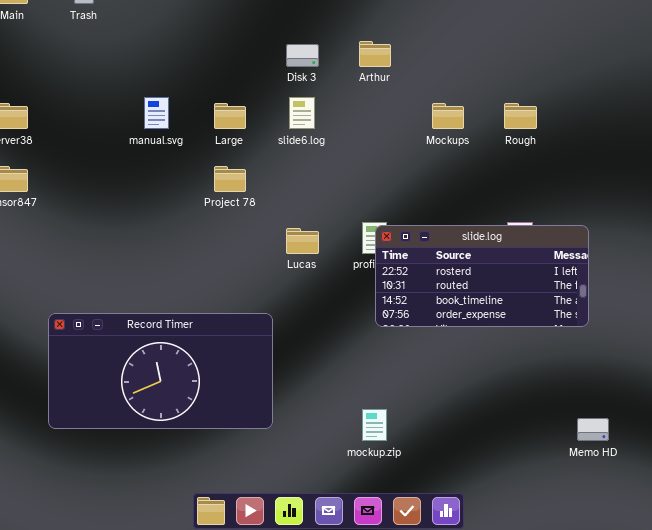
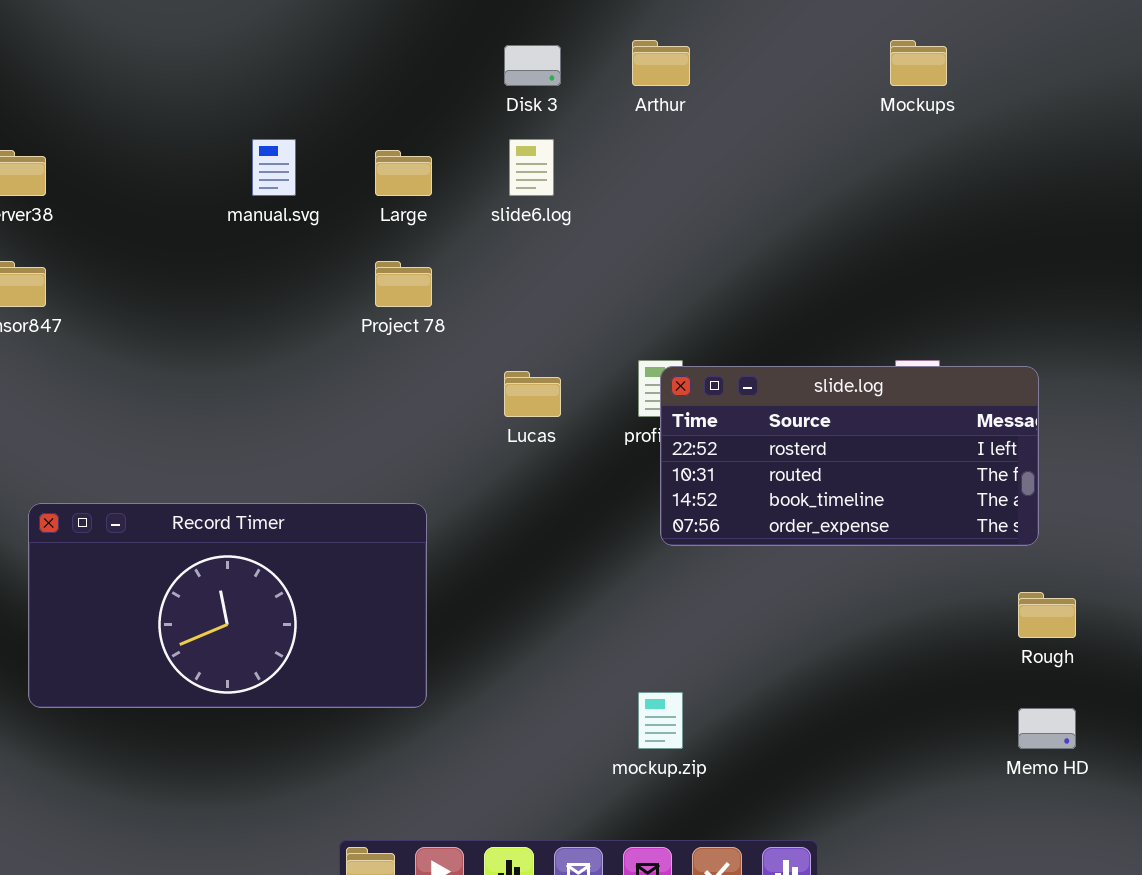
Mockups: [432,103,464,129] -> [890,40,947,86], moved
Rough: [504,103,537,129] -> [1018,592,1076,638], moved
Record Timer: [48,313,273,429] -> [28,503,427,708], moved

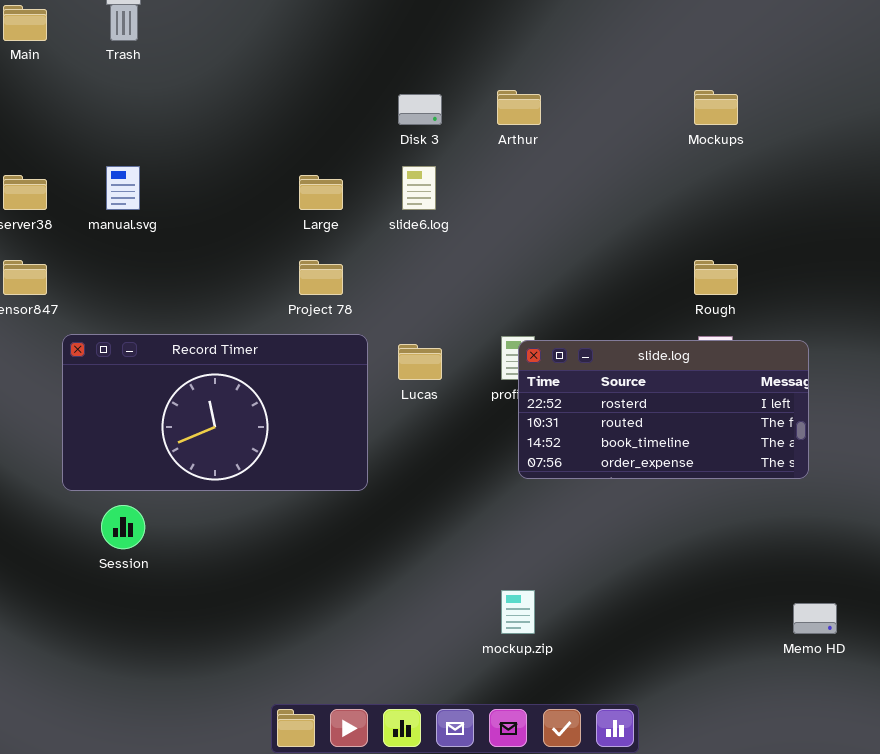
manual.svg: [252,139,296,196] -> [106,166,140,210], moved
Record Timer: [28,503,427,708] -> [62,334,368,491], moved
Rough: [1018,592,1076,638] -> [694,260,738,295], moved

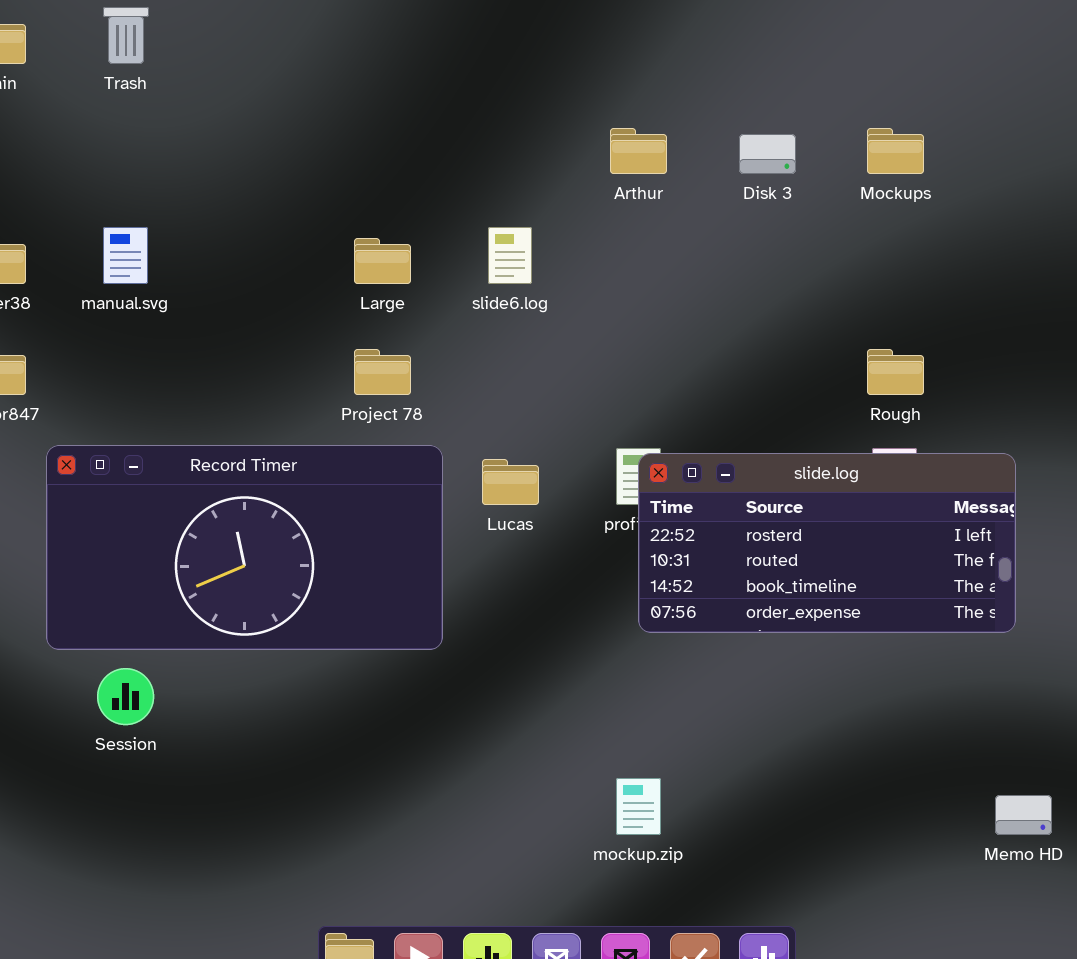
Disk 3: [398,94,442,125] -> [739,134,796,174], moved

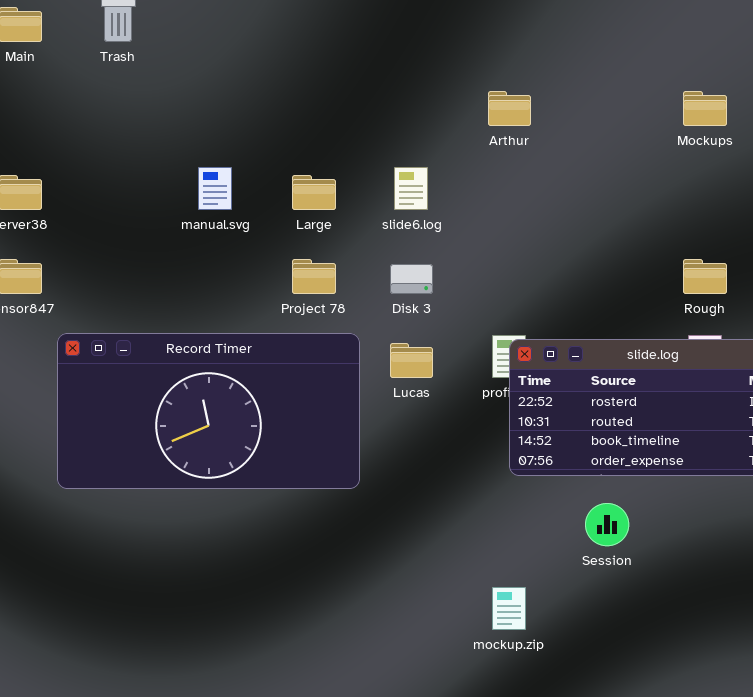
Disk 3: [739,134,796,174] -> [390,264,433,294], moved
manual.svg: [103,227,148,284] -> [198,167,232,210], moved
Session: [97,668,154,725] -> [585,503,629,546], moved

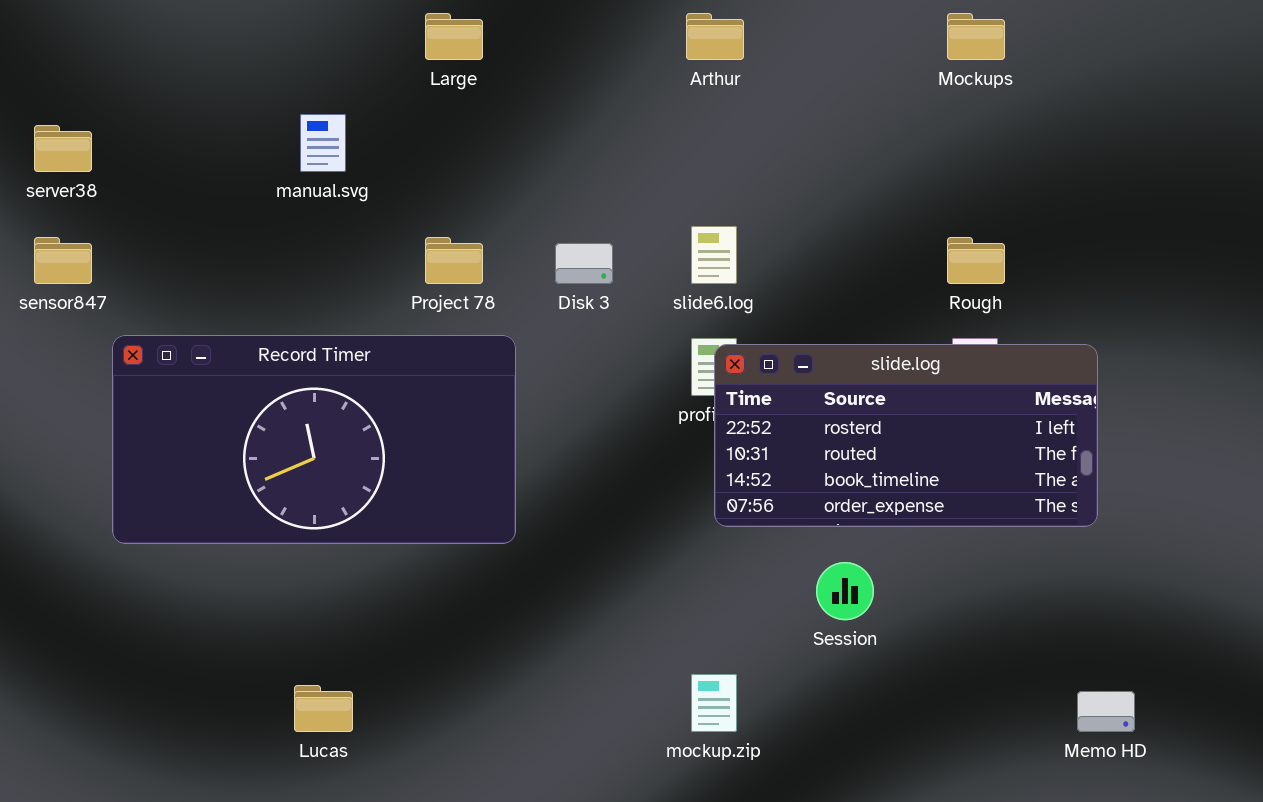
slide6.log: [394,167,428,210] -> [691,226,737,284], moved
Large: [292,175,336,210] -> [425,13,483,60], moved
Lucas: [390,343,433,378] -> [294,685,353,732], moved

